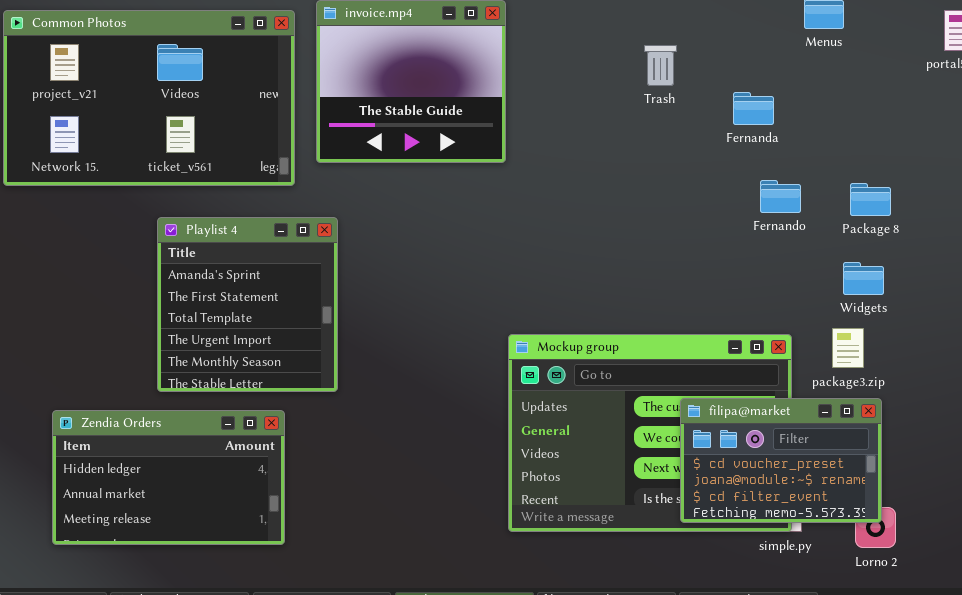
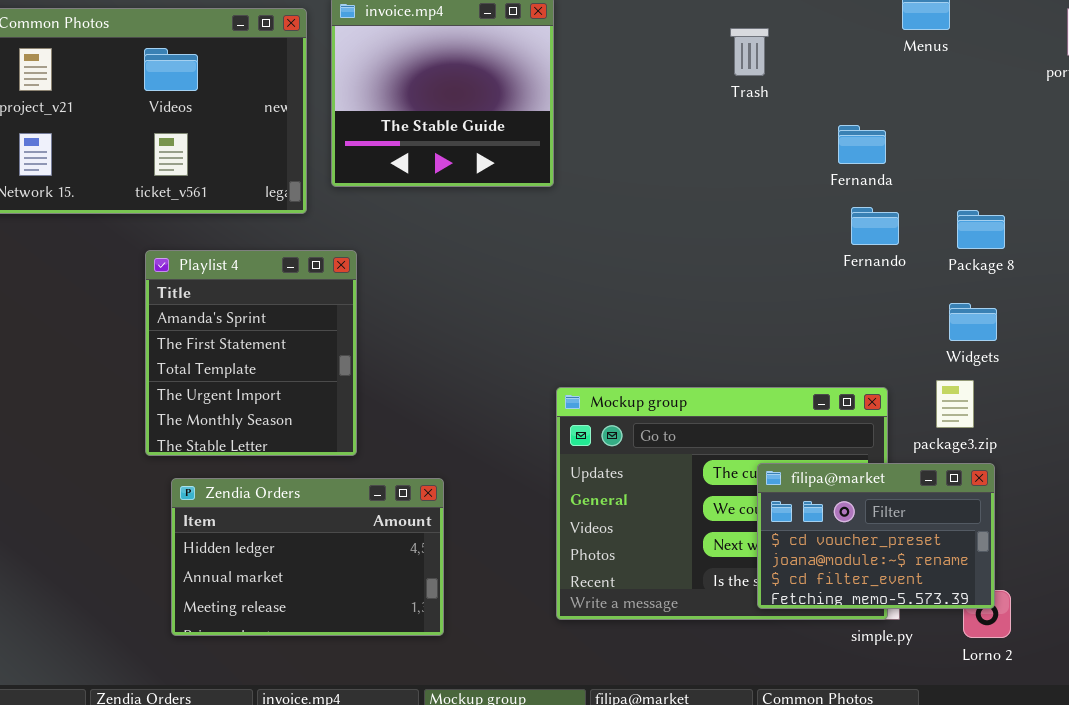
Trash: [644,45,677,86] -> [730,28,769,76], moved
Fernanda: [733,92,774,125] -> [838,125,886,164], moved
Zendia Orders: [52,410,285,545] -> [171,478,444,636], moved

